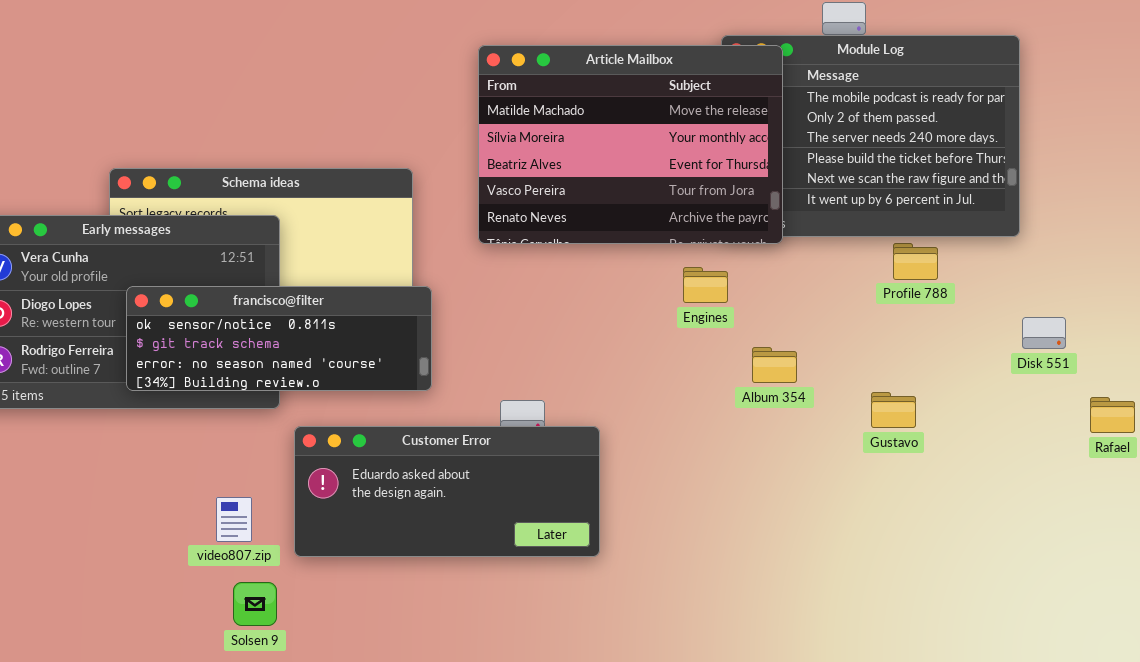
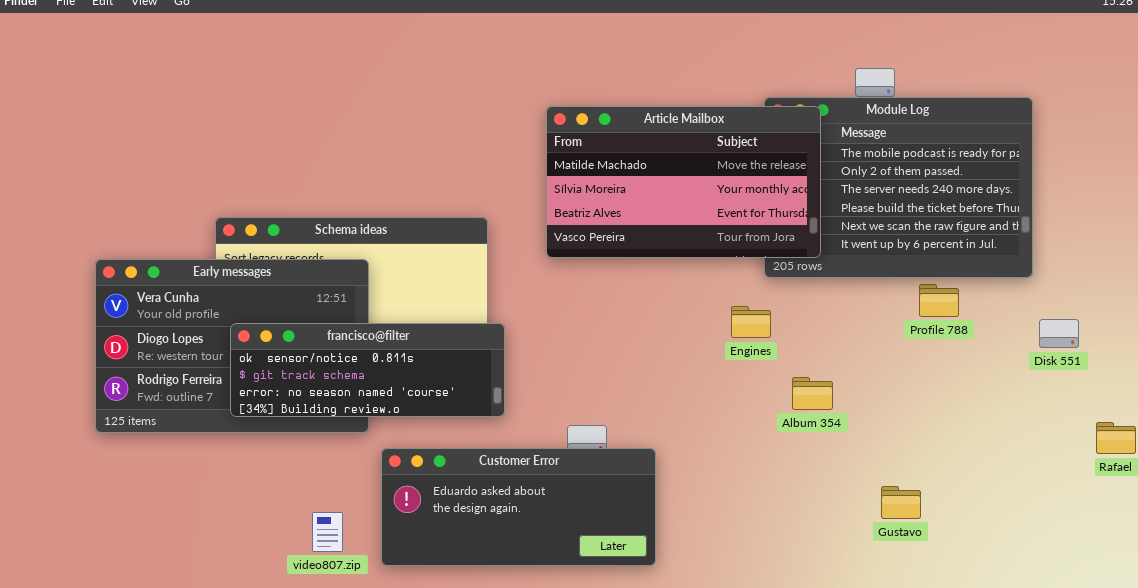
Article Mailbox: [478,45,783,244] -> [546,106,821,258], resized
Disk 551: [1022,317,1066,349] -> [1039,319,1079,348], moved
Gustavo: [871,392,916,428] -> [881,486,921,519], moved

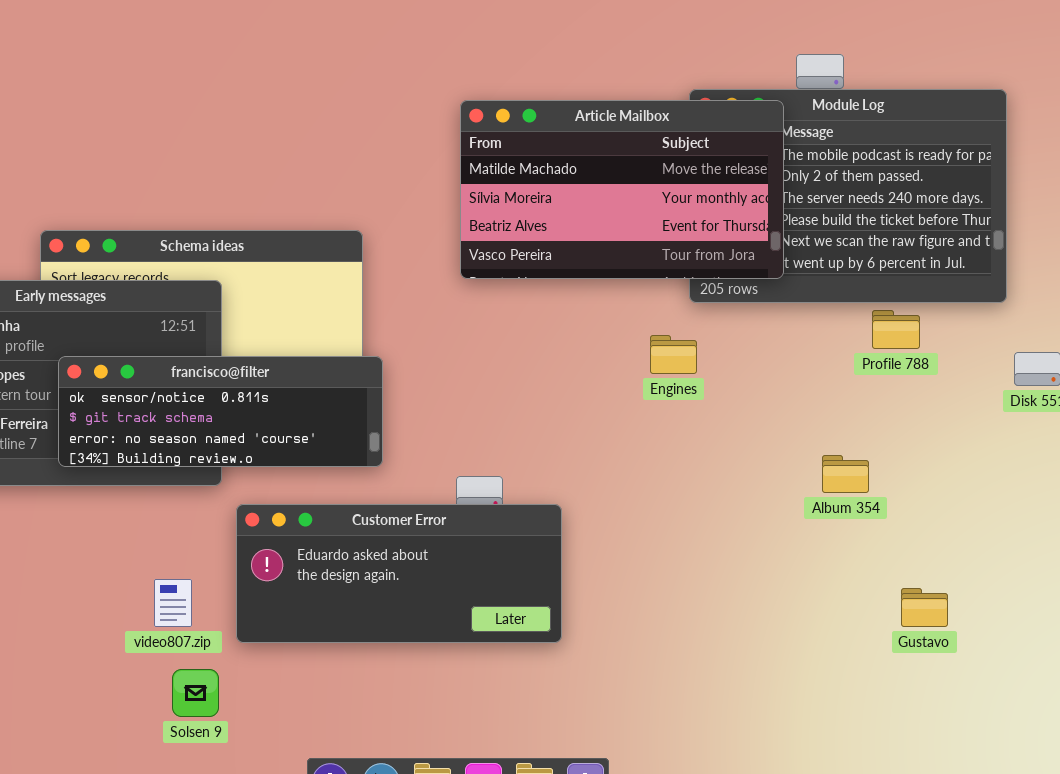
Article Mailbox: [546,106,821,258] -> [460,100,784,279], moved
Album 354: [792,377,833,410] -> [822,455,869,493], moved
Gustavo: [881,486,921,519] -> [901,588,948,627], moved

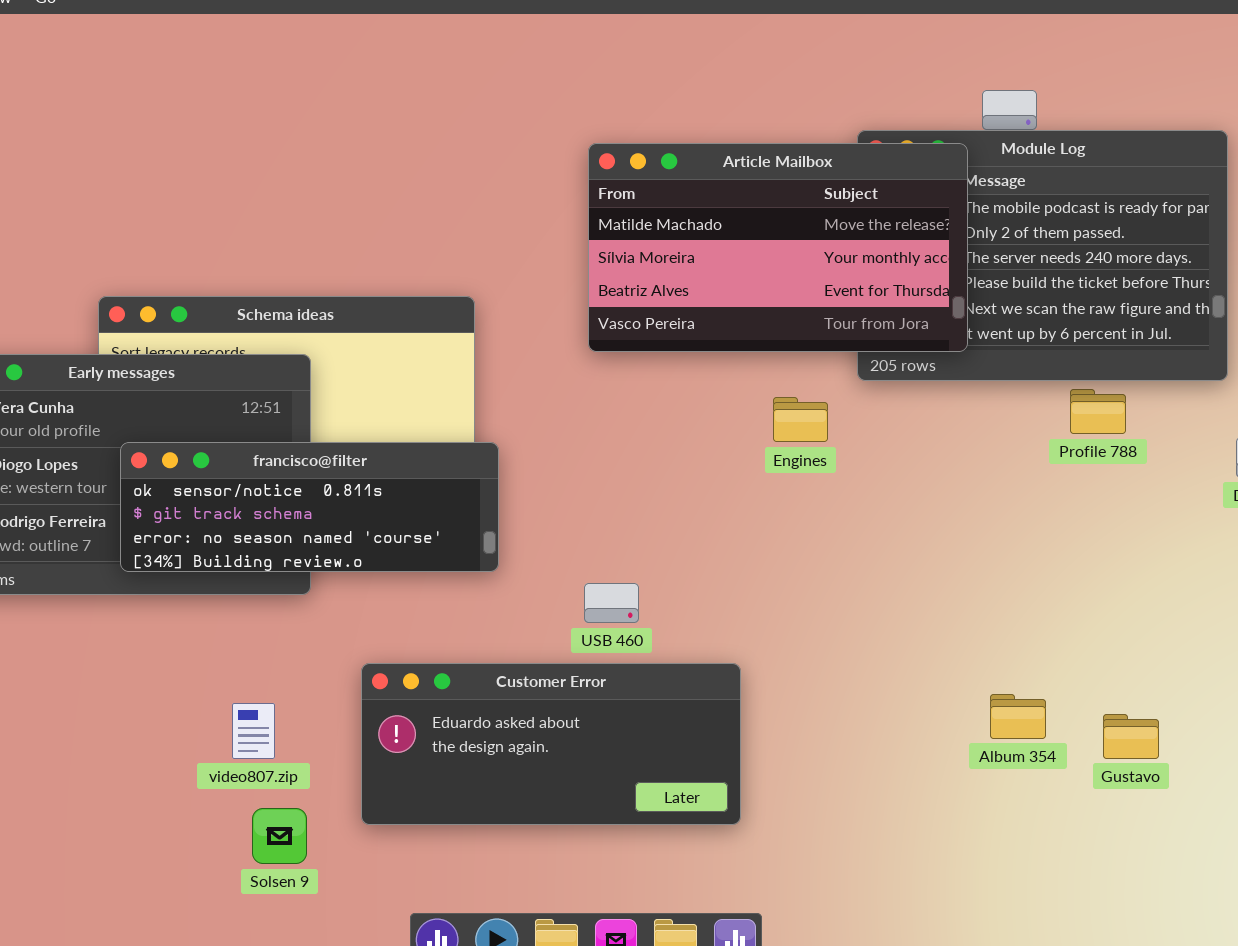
Engines: [650,335,697,374] -> [773,397,828,442], moved
Album 354: [822,455,869,493] -> [990,694,1046,739], moved
Customer Error: [236,504,562,643] -> [361,663,741,825], moved

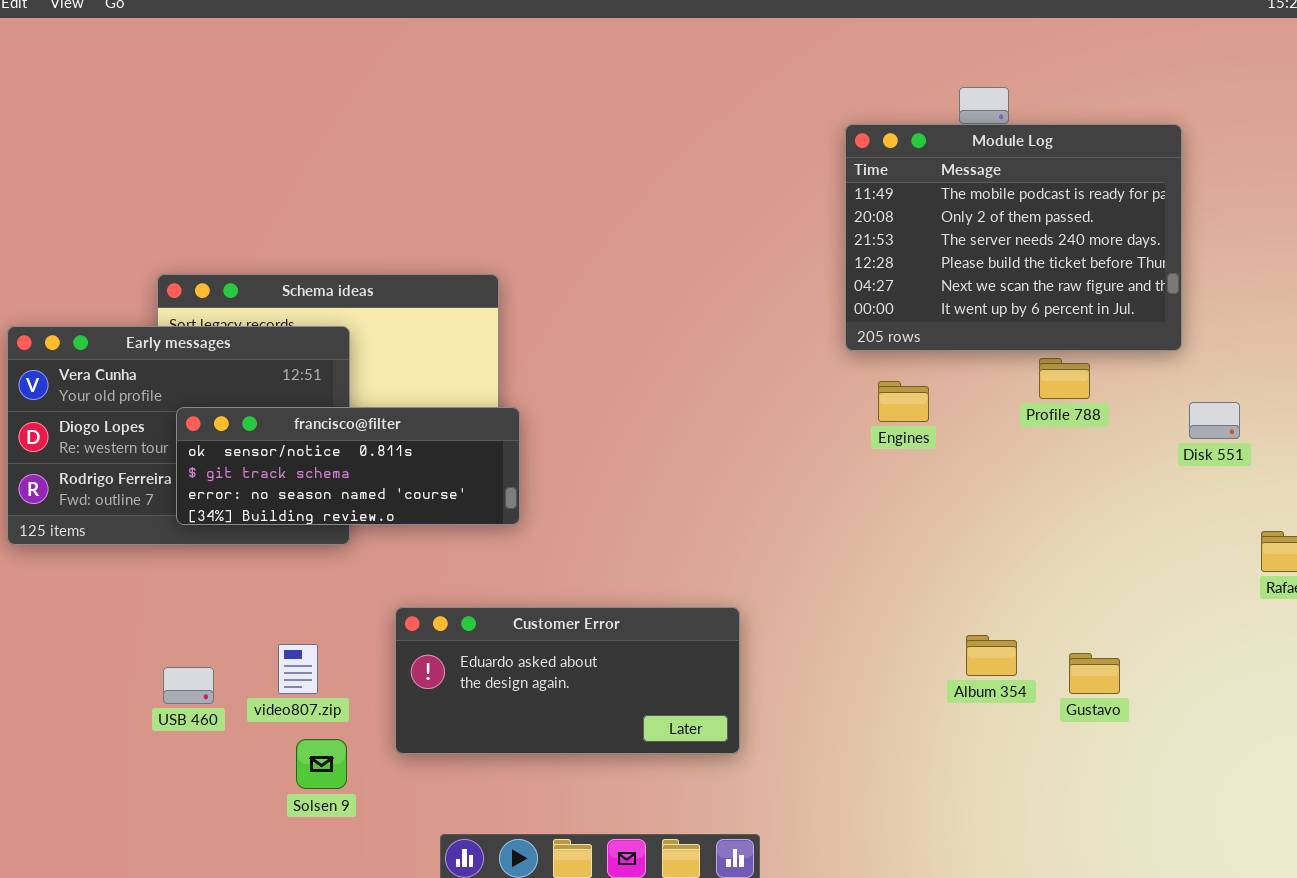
Article Mailbox: [588,143,968,352] -> none, closed
Engines: [773,397,828,442] -> [878,381,929,422], moved
USB 460: [584,583,639,623] -> [163,667,214,704], moved

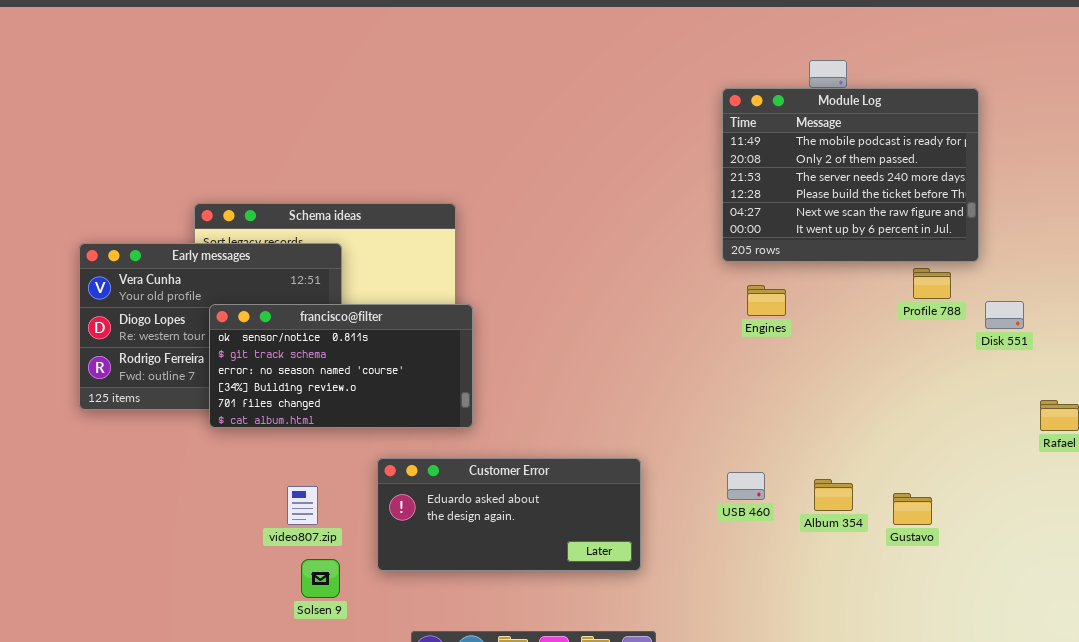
Profile 788: [1039,358,1090,399] -> [913,268,951,299], moved
francisco@filter: [176,407,520,525] -> [209,304,473,428], resized
USB 460: [163,667,214,704] -> [727,472,765,500], moved

